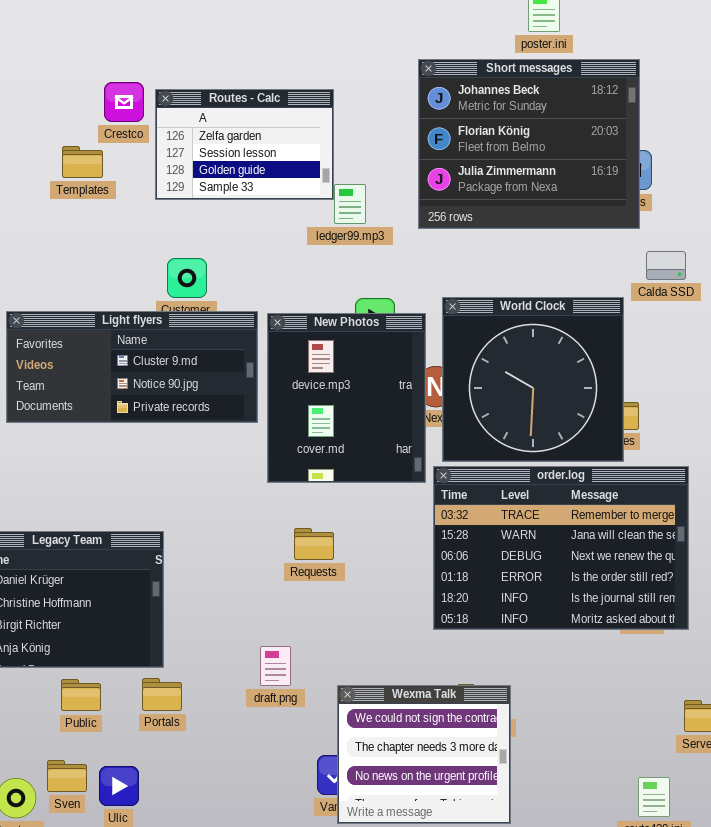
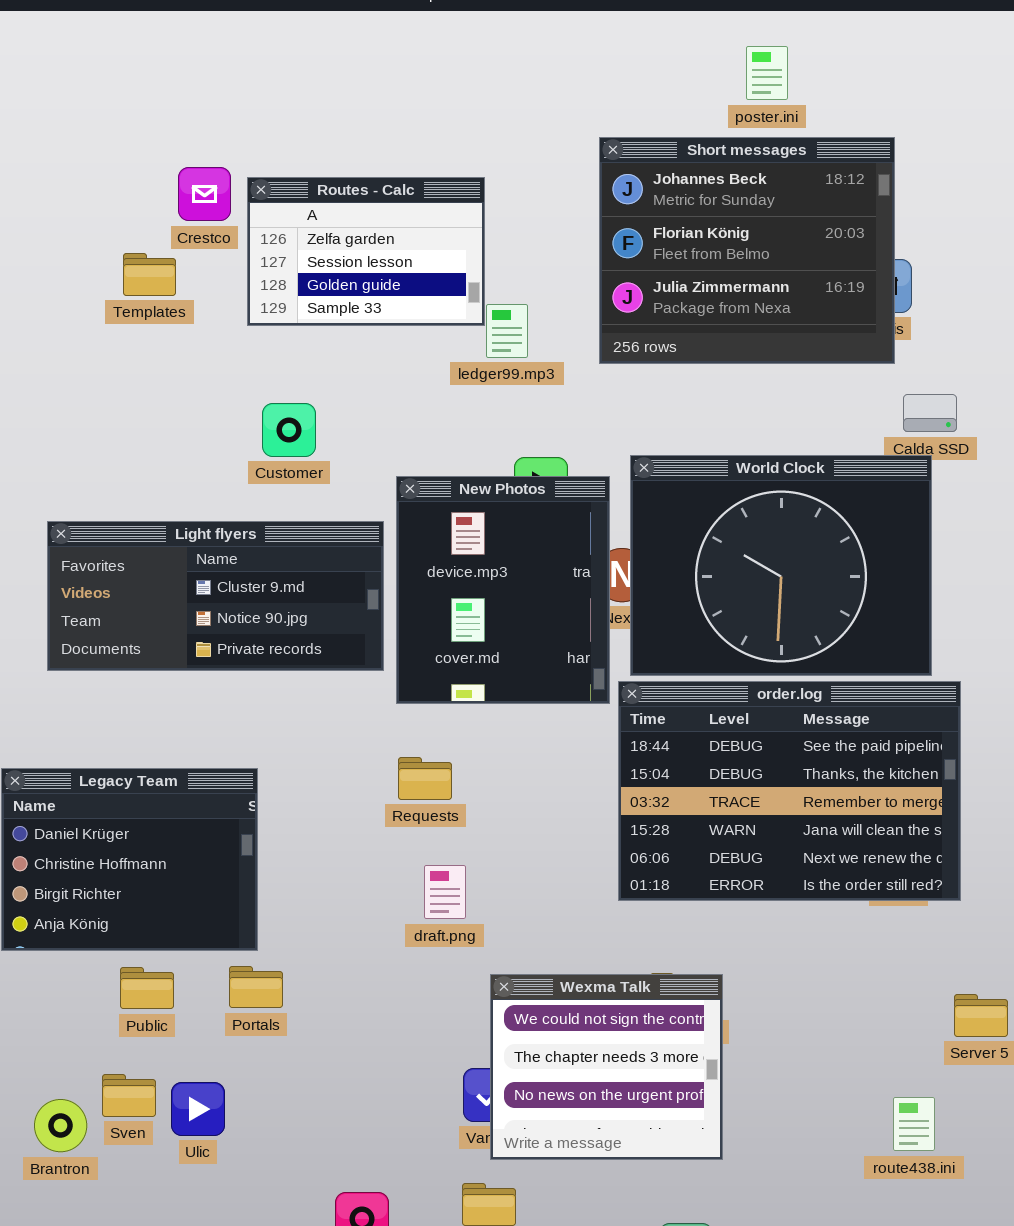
World Clock: [442,297,624,462] -> [630,455,932,676], resized
Light flyers: [6,311,258,423] -> [47,521,384,671], moved
order.log: [433,466,689,630] -> [618,681,961,901], scrolled up 2 rows
Requests: [294,528,334,560] -> [398,757,452,800], moved
draft.png: [260,646,291,686] -> [424,865,466,919], moved

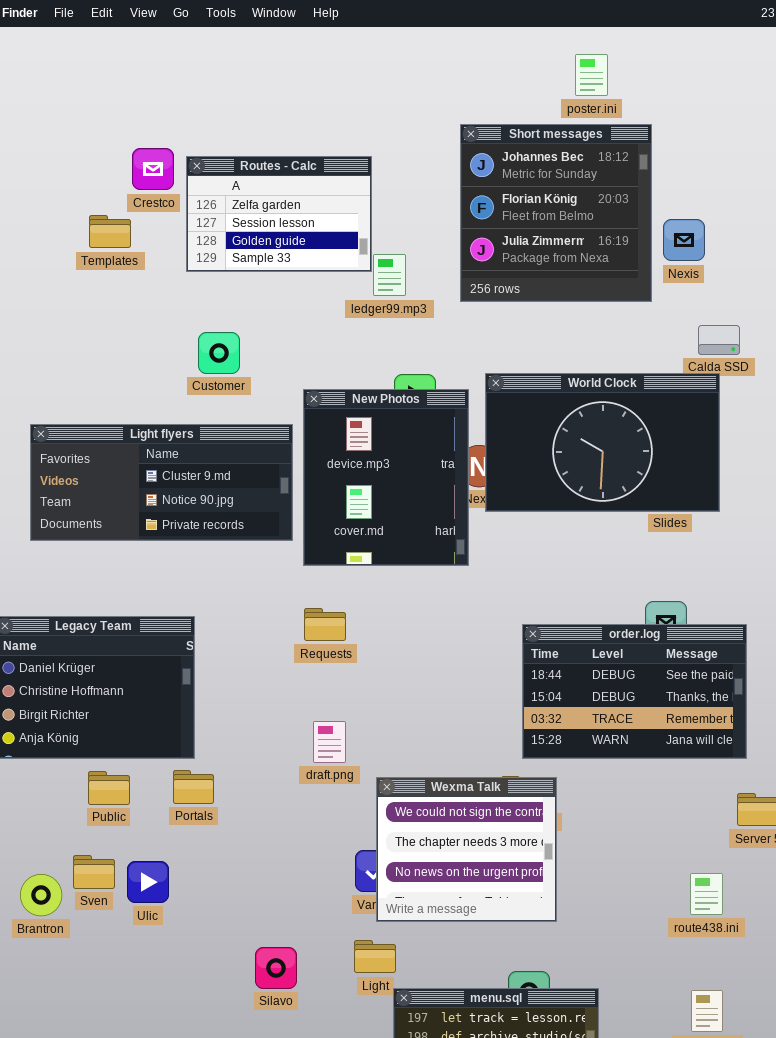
Short messages: [599,137,895,364] -> [460,124,652,302], resized
World Clock: [630,455,932,676] -> [485,373,720,512], resized
order.log: [618,681,961,901] -> [522,624,747,759], moved, resized
draft.png: [424,865,466,919] -> [313,721,346,763], moved

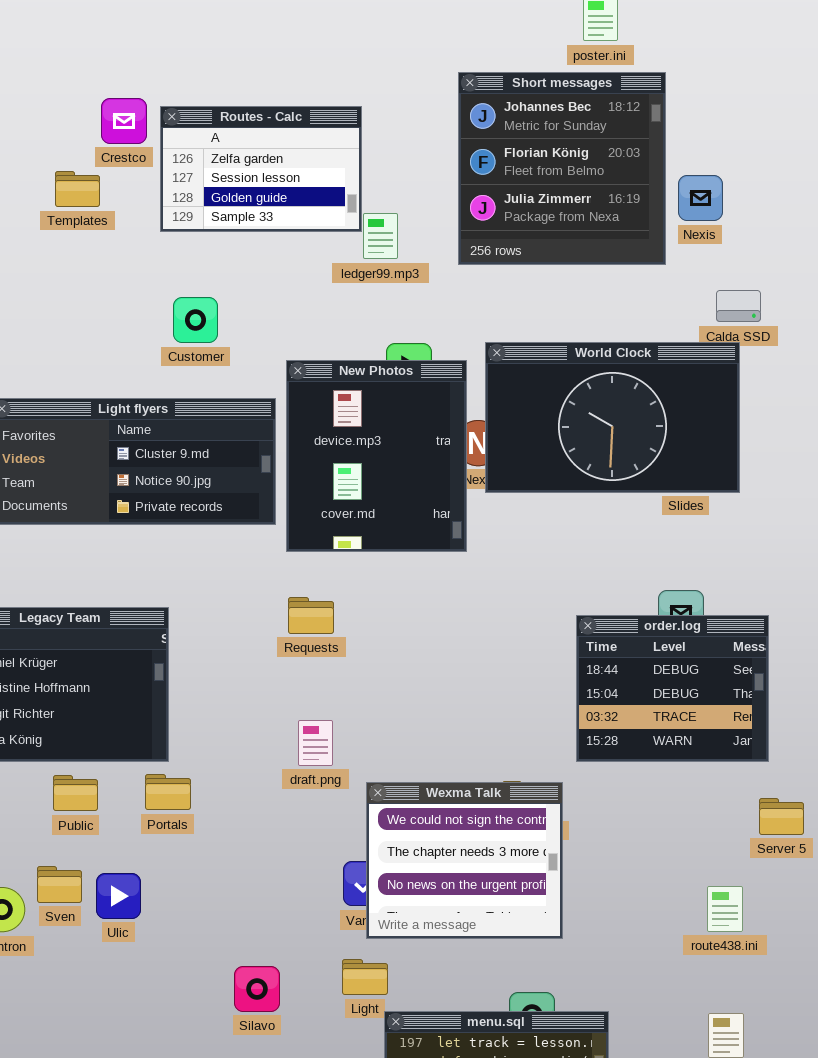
order.log: [522,624,747,759] -> [576,615,769,762], resized

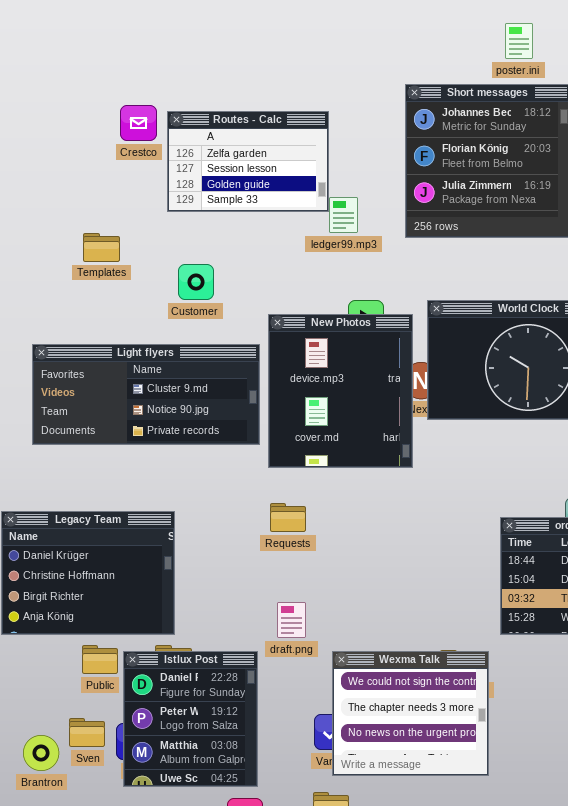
Templates: [55,171,100,207] -> [83,233,120,262], moved
Istlux Post: none -> [123,651,258,787], opened

